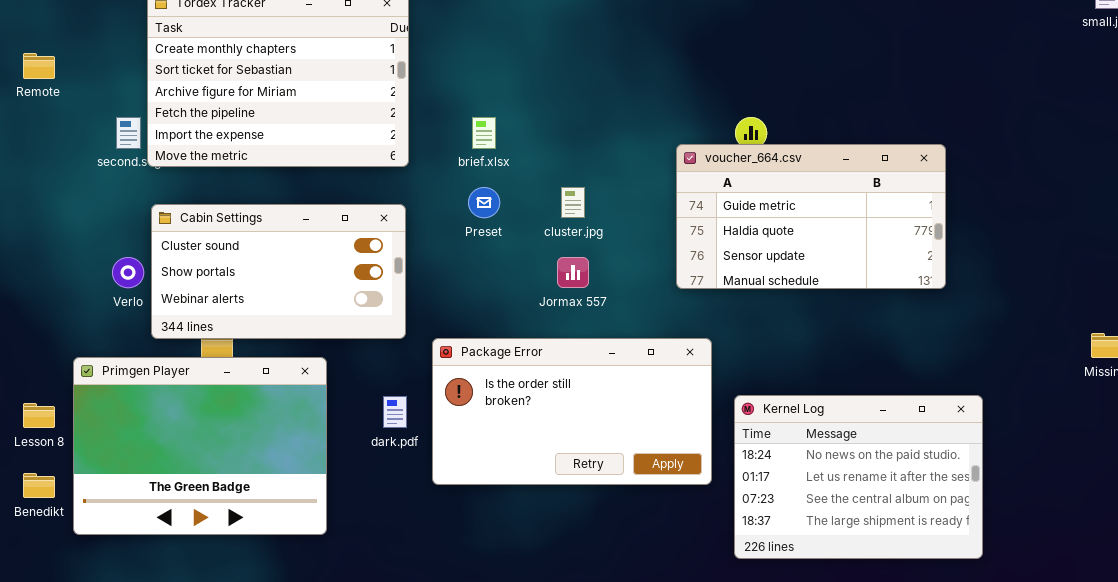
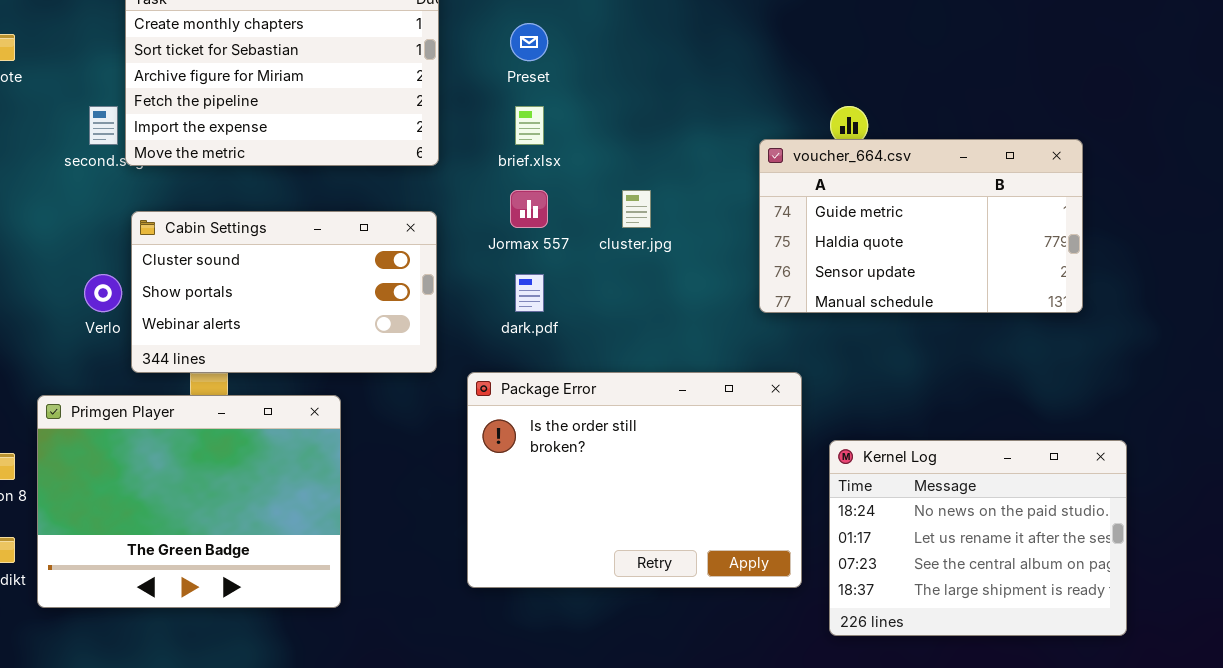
Preset: [468,187,500,218] -> [510,23,548,61], moved
Jormax 557: [557,257,589,288] -> [510,190,548,228], moved
Package Error: [432,338,712,485] -> [467,372,802,588], resized
dark.pdf: [383,396,407,428] -> [515,274,544,312], moved

